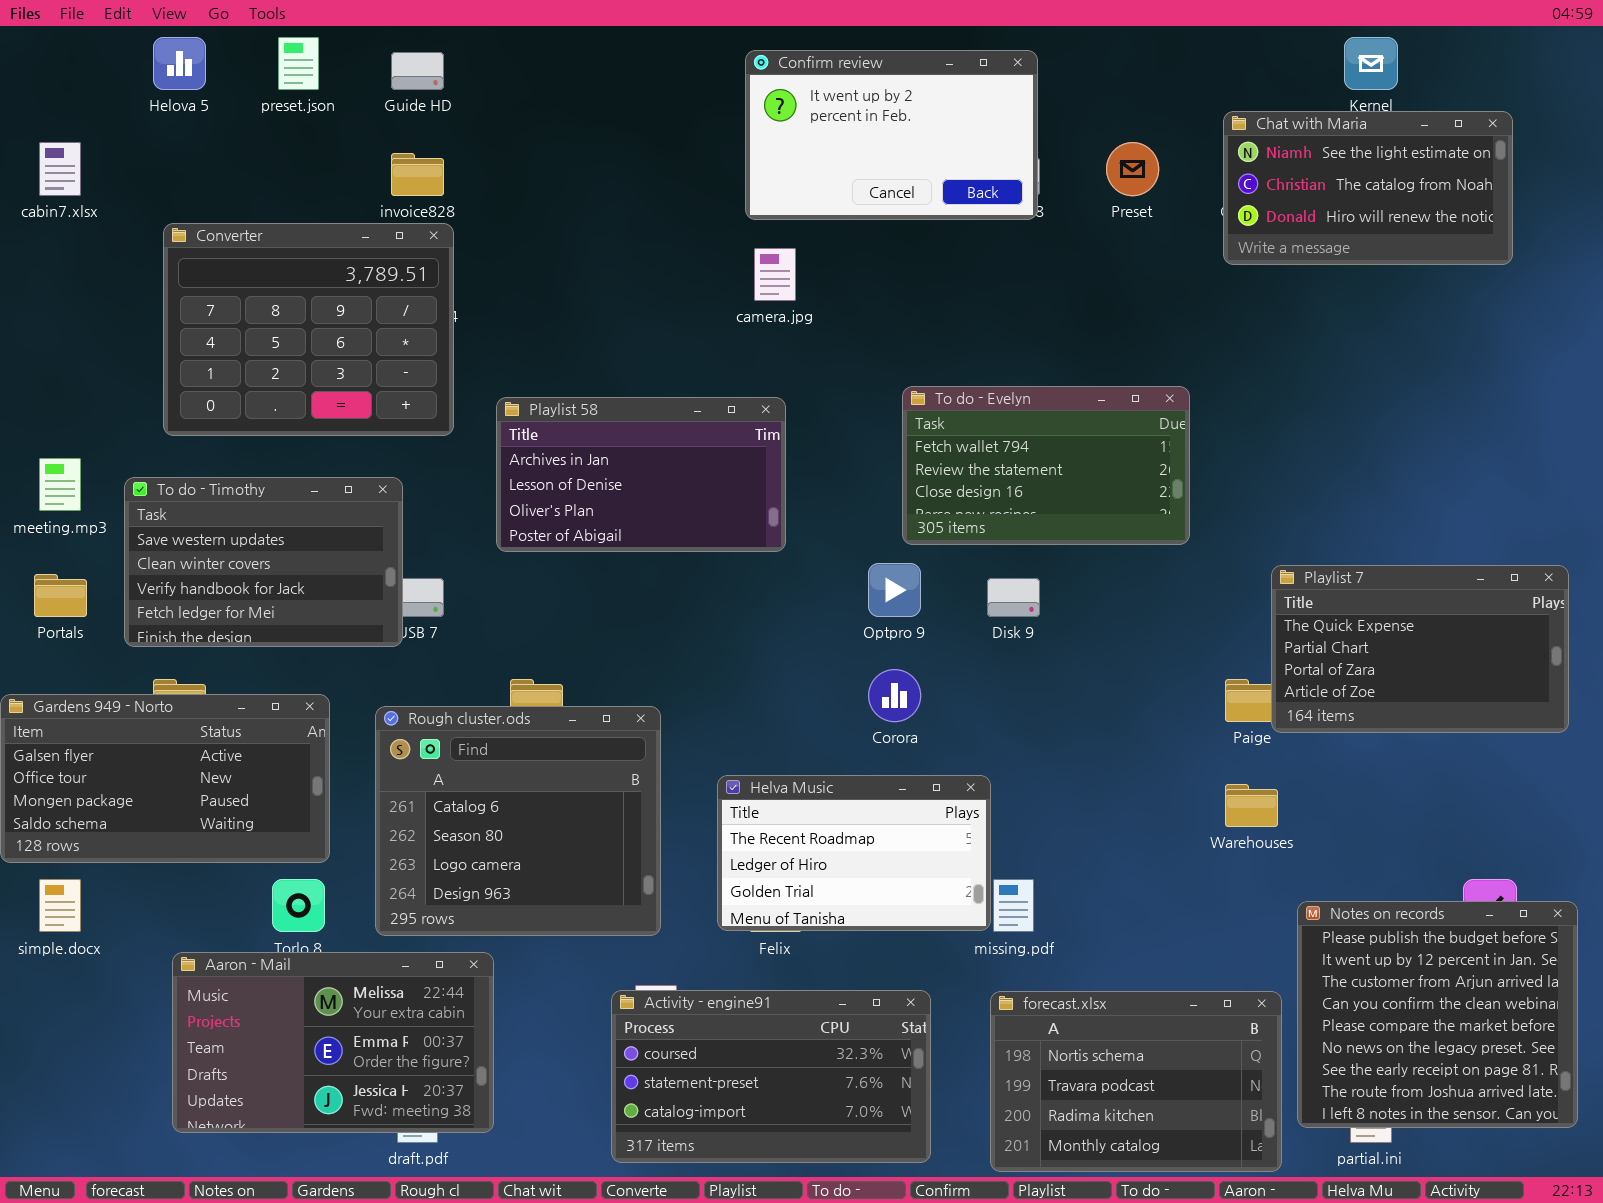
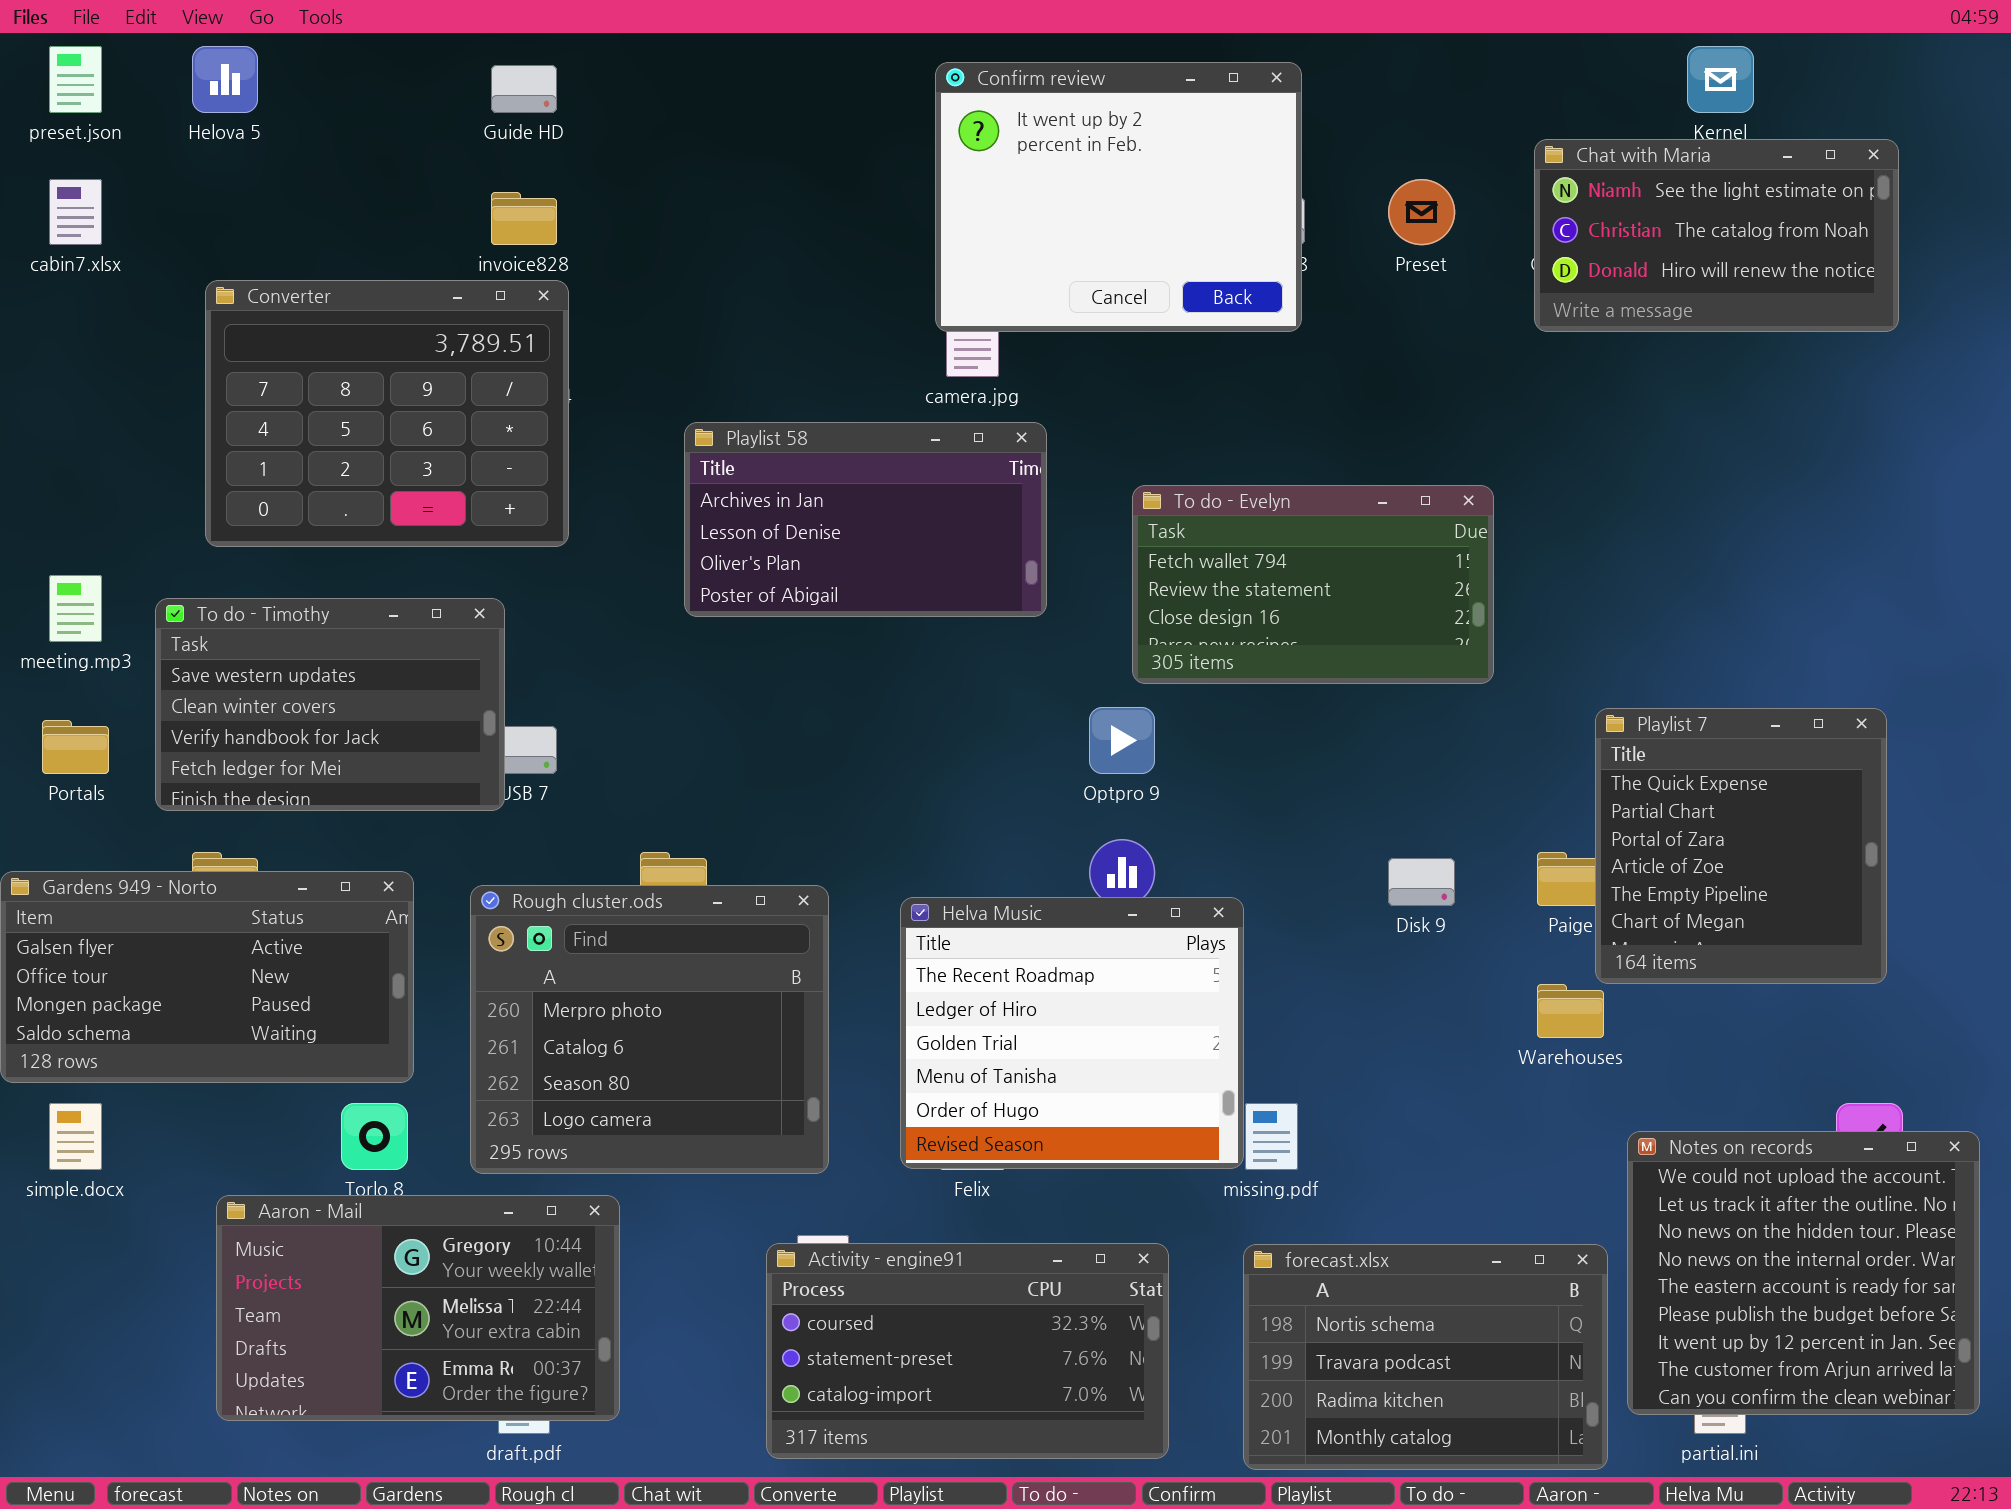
preset.json: [278,37,319,90] -> [49,46,102,113], moved
Confirm review: [745,50,1038,220] -> [935,62,1302,332], resized
Playlist 58: [496,397,786,552] -> [684,422,1047,617], moved
Playlist 7: [1271,565,1569,733] -> [1595,708,1887,984], resized
Disk 9: [987,578,1040,617] -> [1388,858,1455,906], moved
Rough cluster.ods: [375,706,661,936] -> [470,885,829,1174], scrolled up 1 row
Helva Music: [717,775,991,931] -> [900,897,1244,1169], resized
Notes on records: [1297,901,1578,1128] -> [1627,1131,1980,1415], scrolled up 5 rows
Aaron - Mail: [172,952,494,1133] -> [216,1195,620,1421], scrolled up 1 row

